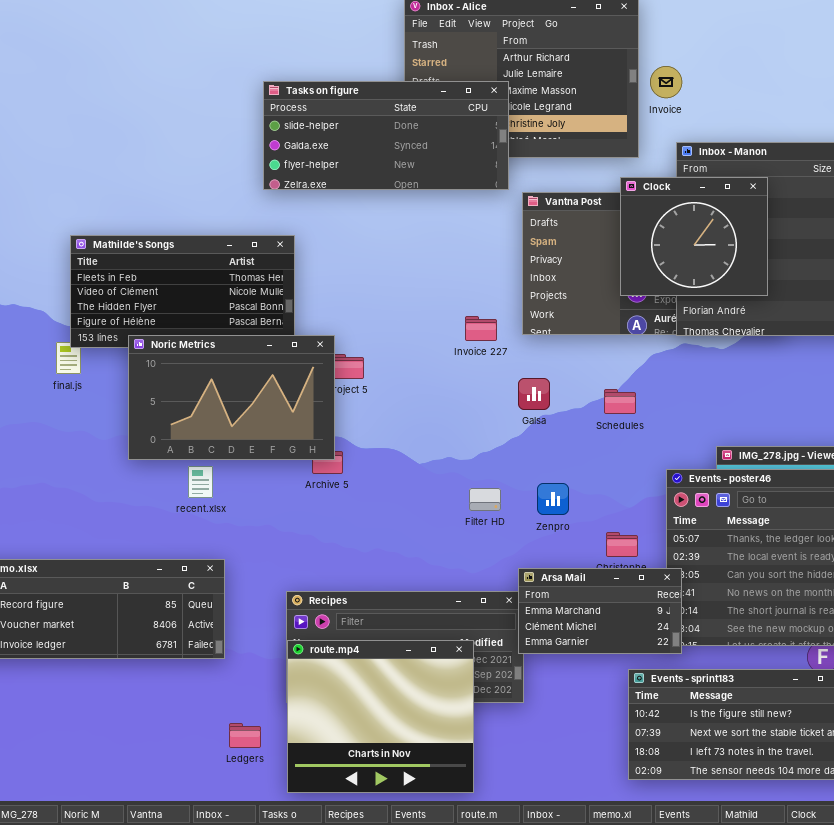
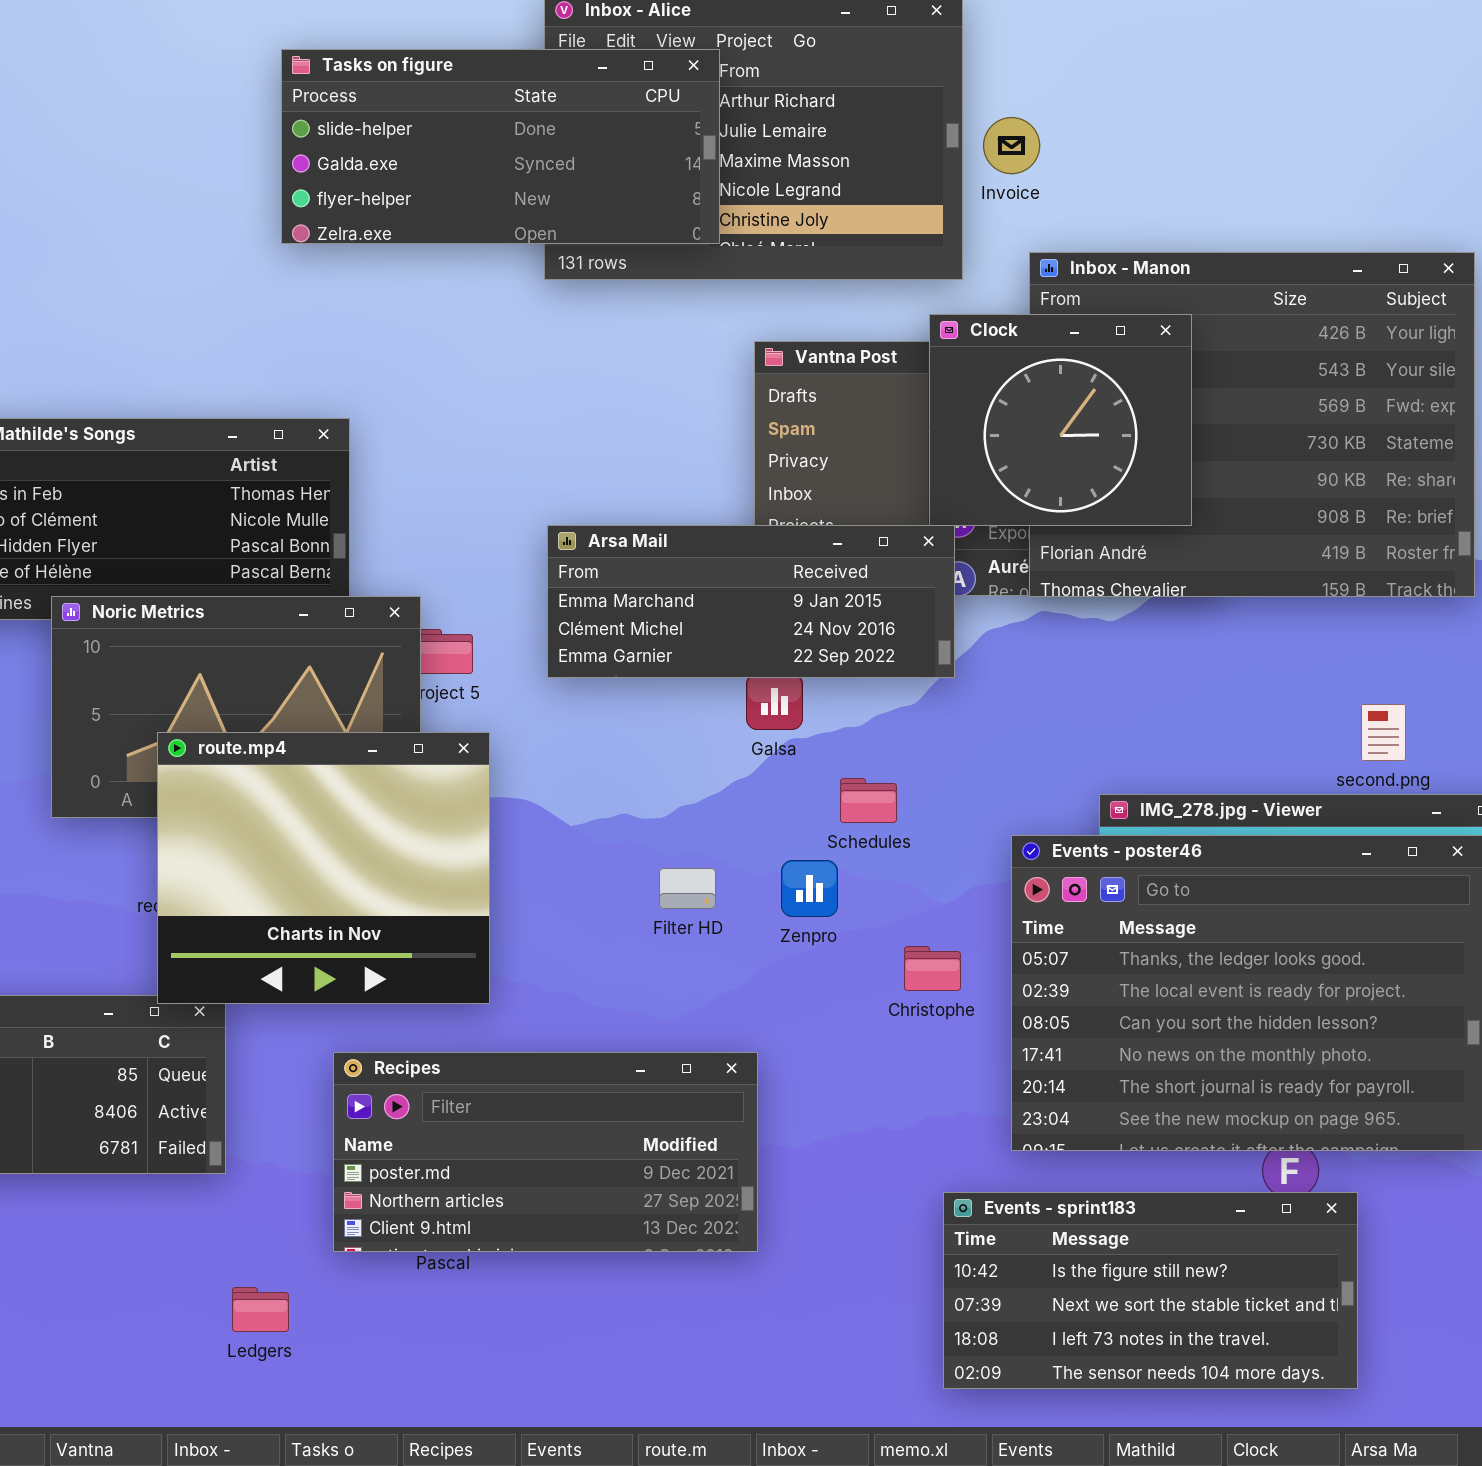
Tasks on figure: [263,81,509,190] -> [281,49,720,244], moved
Schedules: [604,389,636,414] -> [840,778,897,823], moved
Arsa Mail: [518,568,682,654] -> [547,525,955,678], moved, resized
route.mp4: [287,640,474,793] -> [157,732,490,1004], moved

